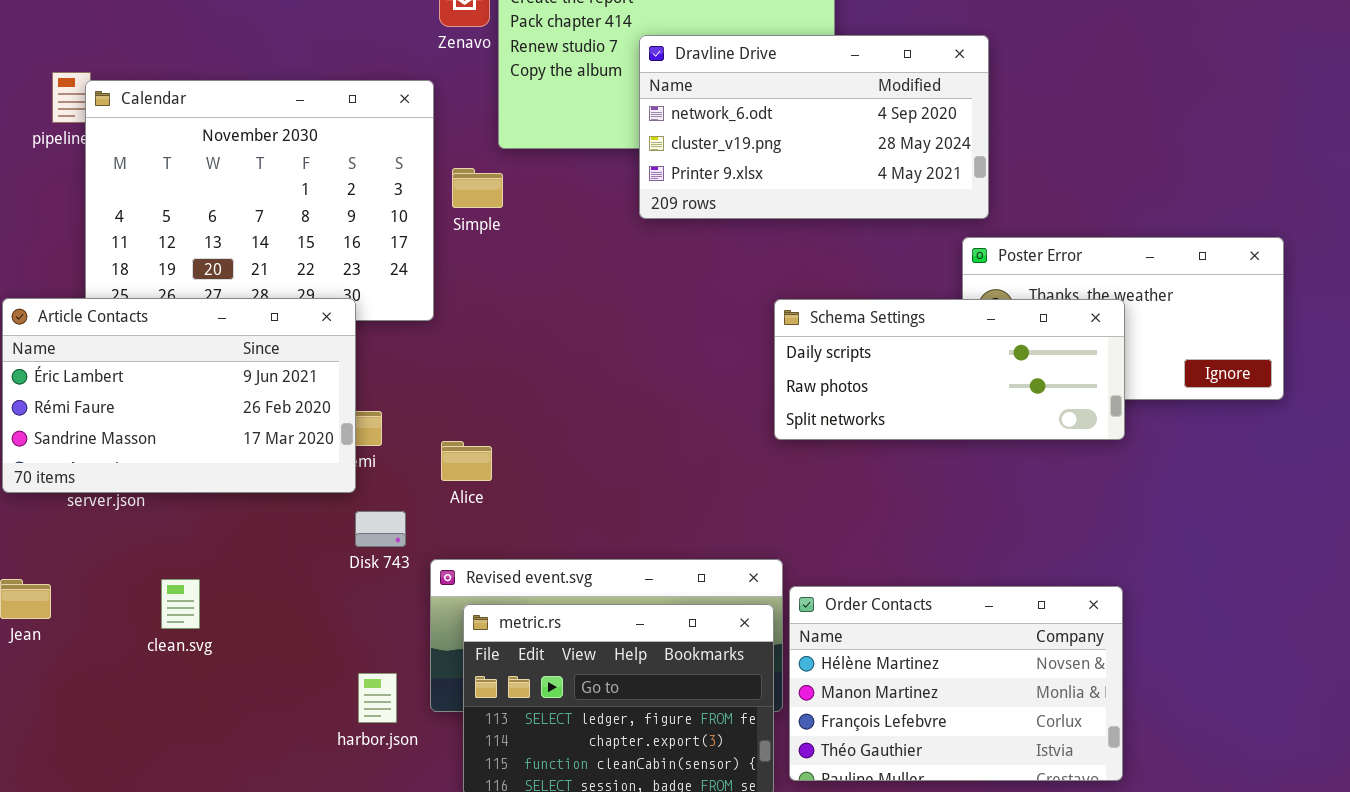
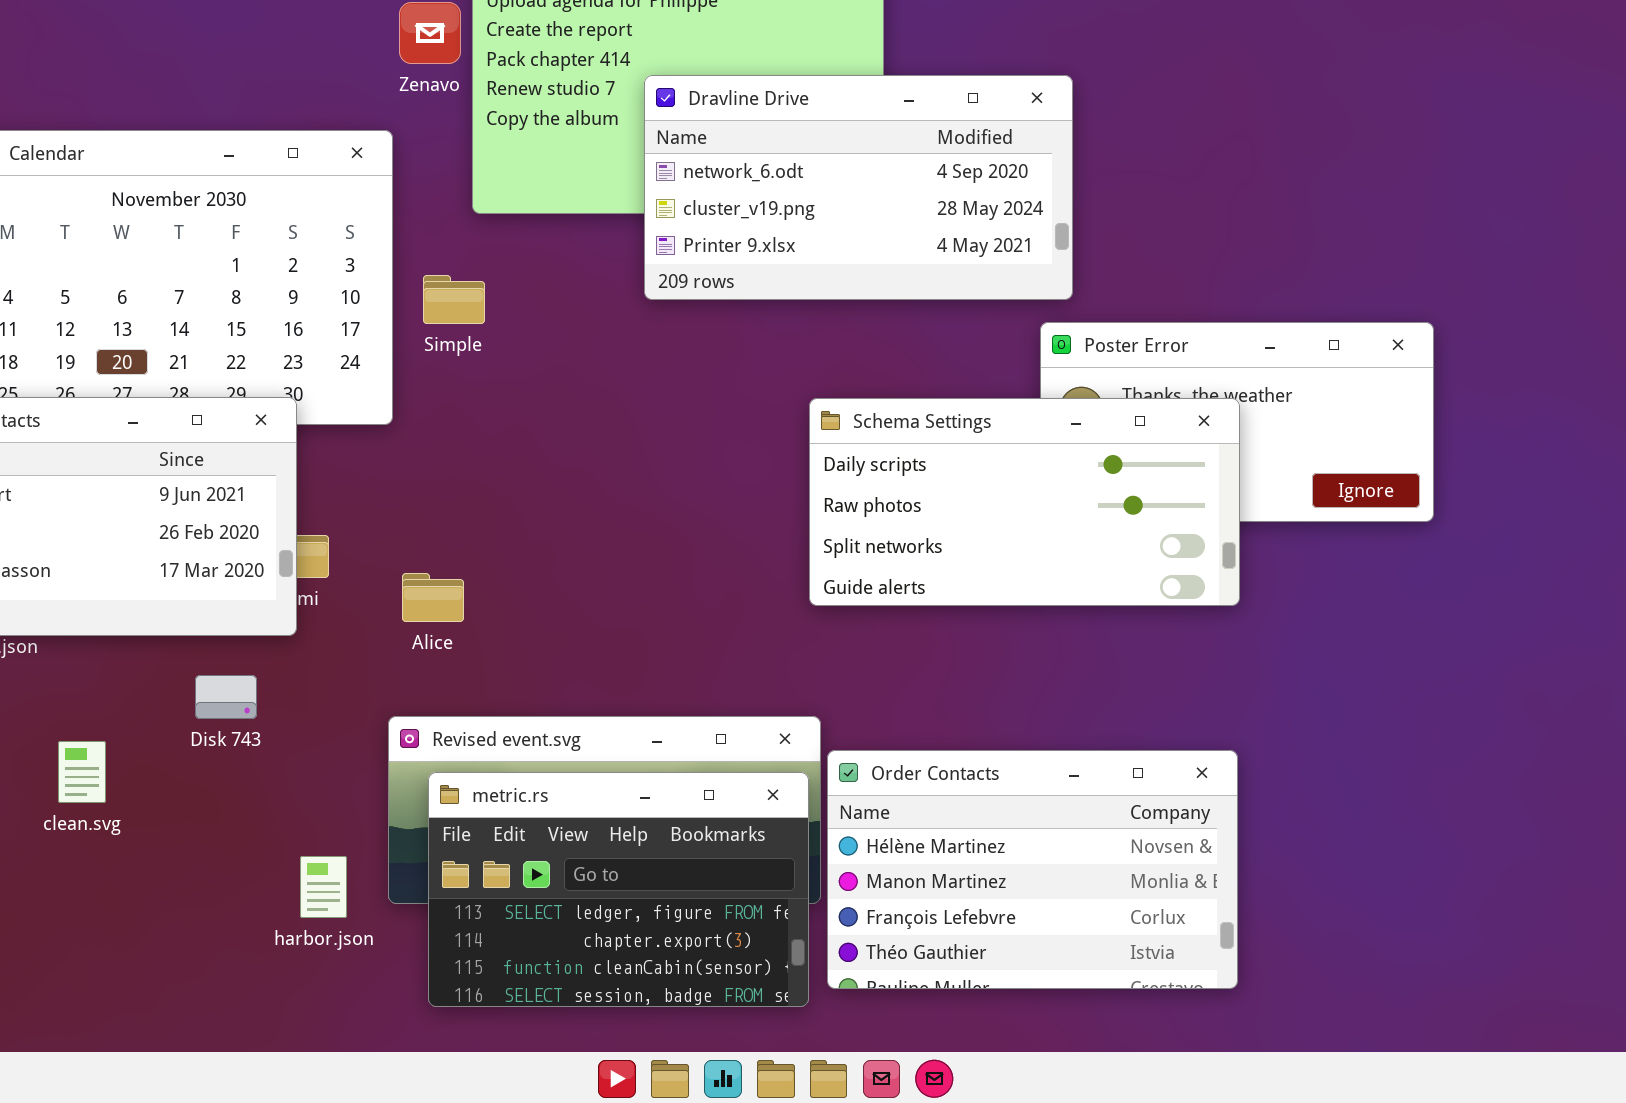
Simple: [452,168,503,208] -> [423,275,485,324], moved
Schema Settings: [774,299,1125,440] -> [809,398,1240,606], resized
Disk 743: [355,511,406,547] -> [195,675,257,719], moved

